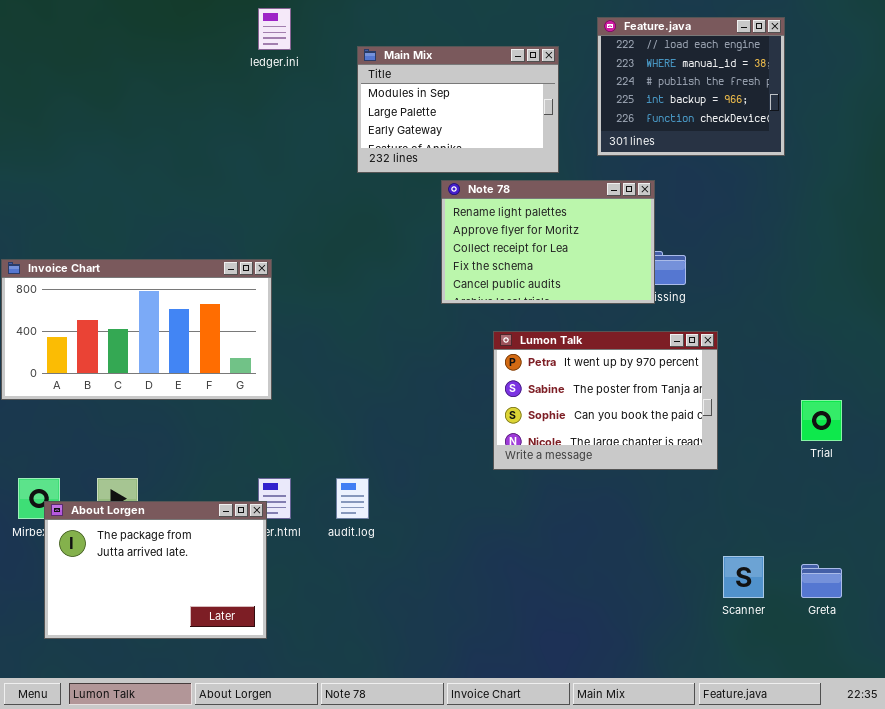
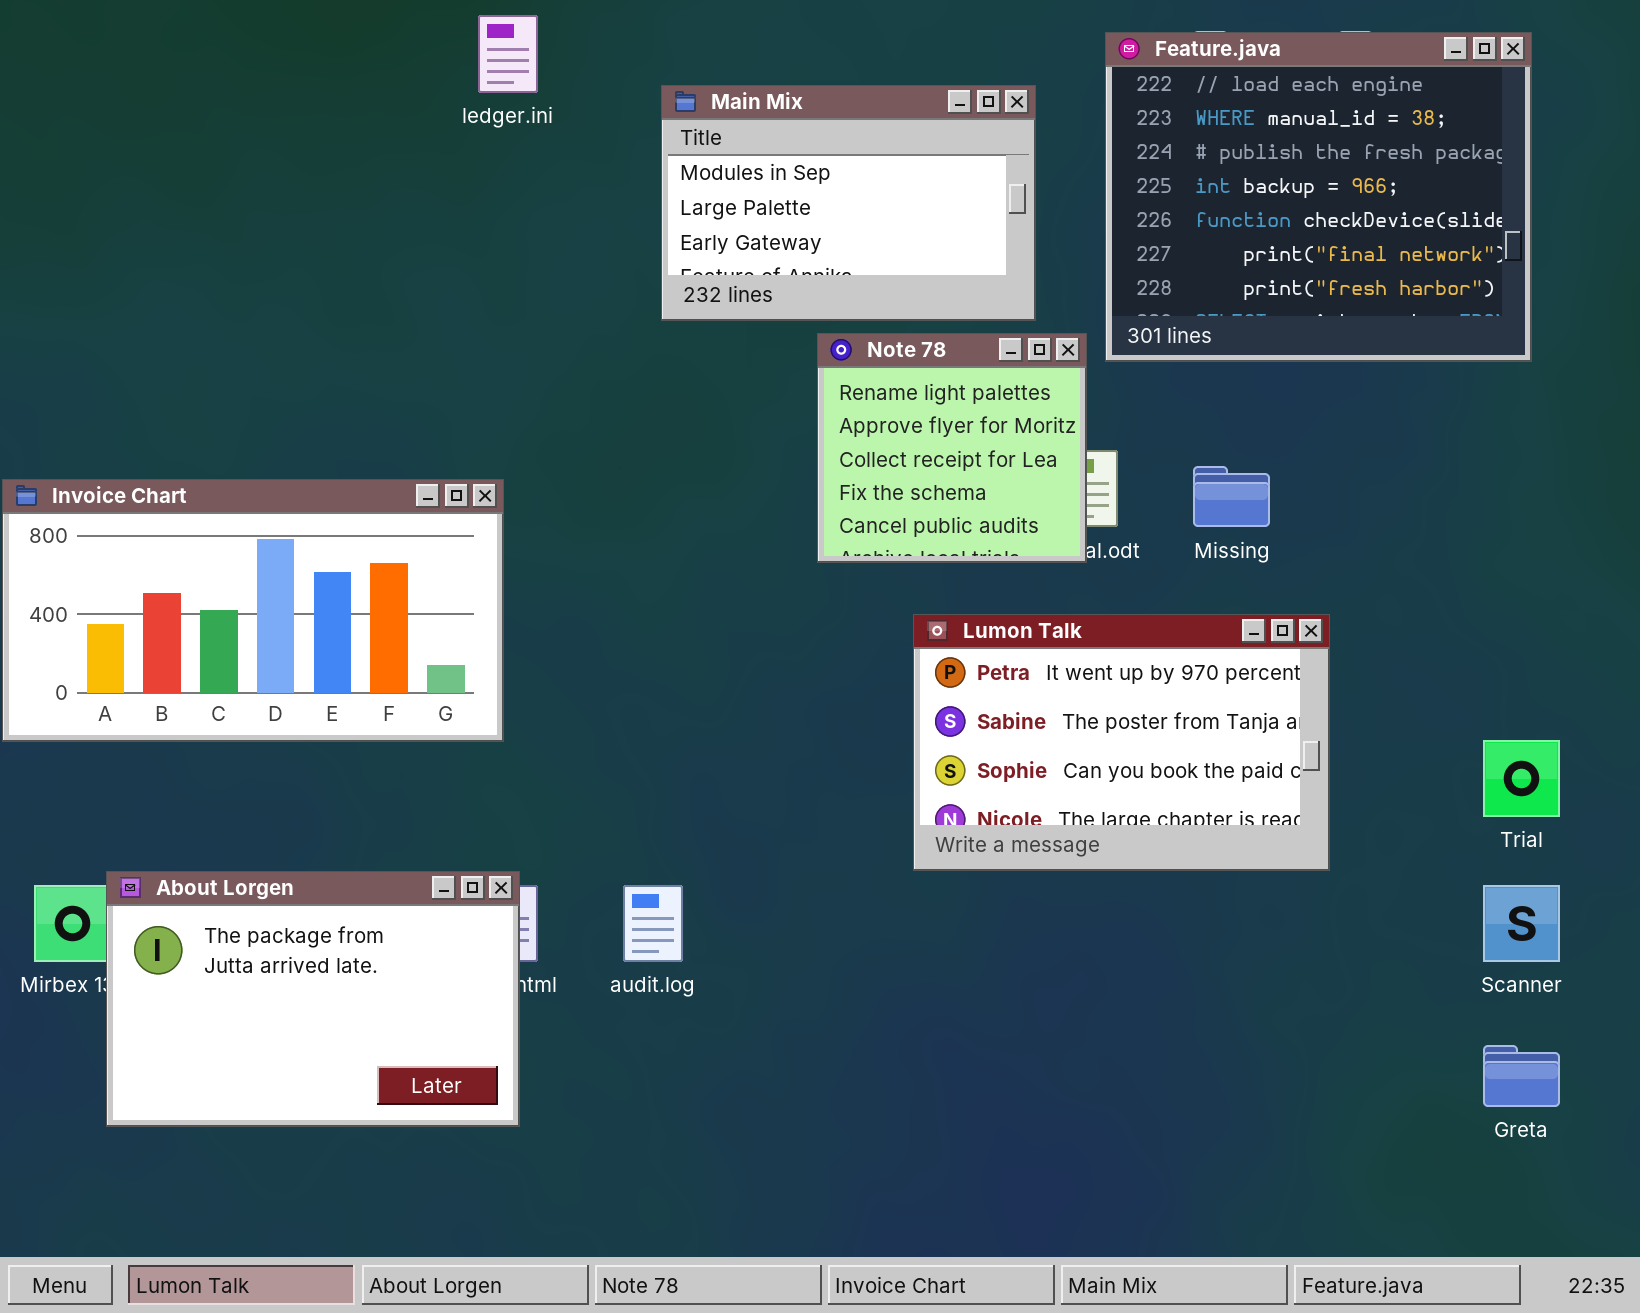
Feature.java: [597,17,785,156] -> [1105,32,1532,362], resized
Note 78: [441,180,655,304] -> [817,333,1087,563], resized
About Lorgen: [44,501,267,639] -> [106,871,520,1127], moved
Scanner: [723,556,764,598] -> [1483,885,1560,962], moved

